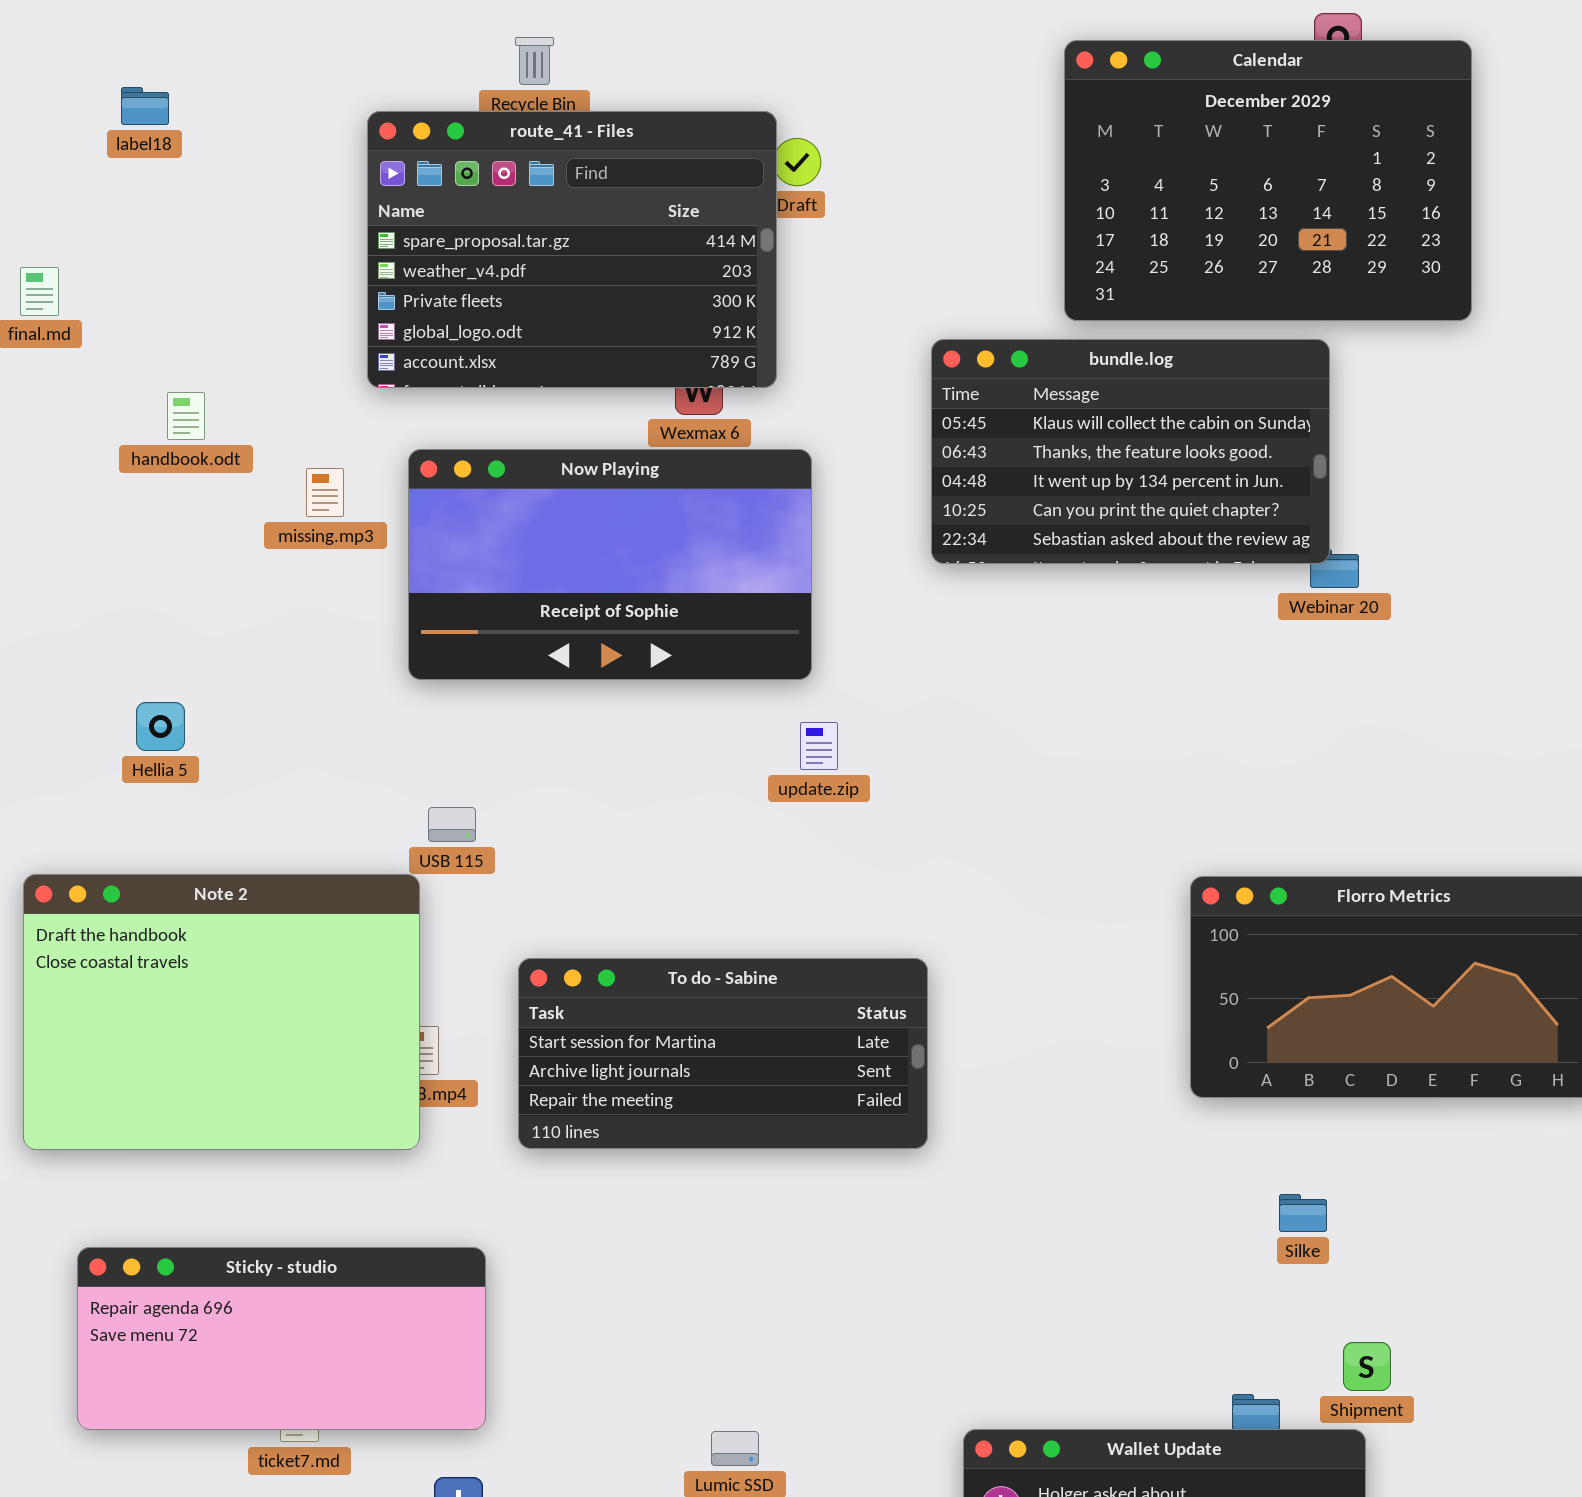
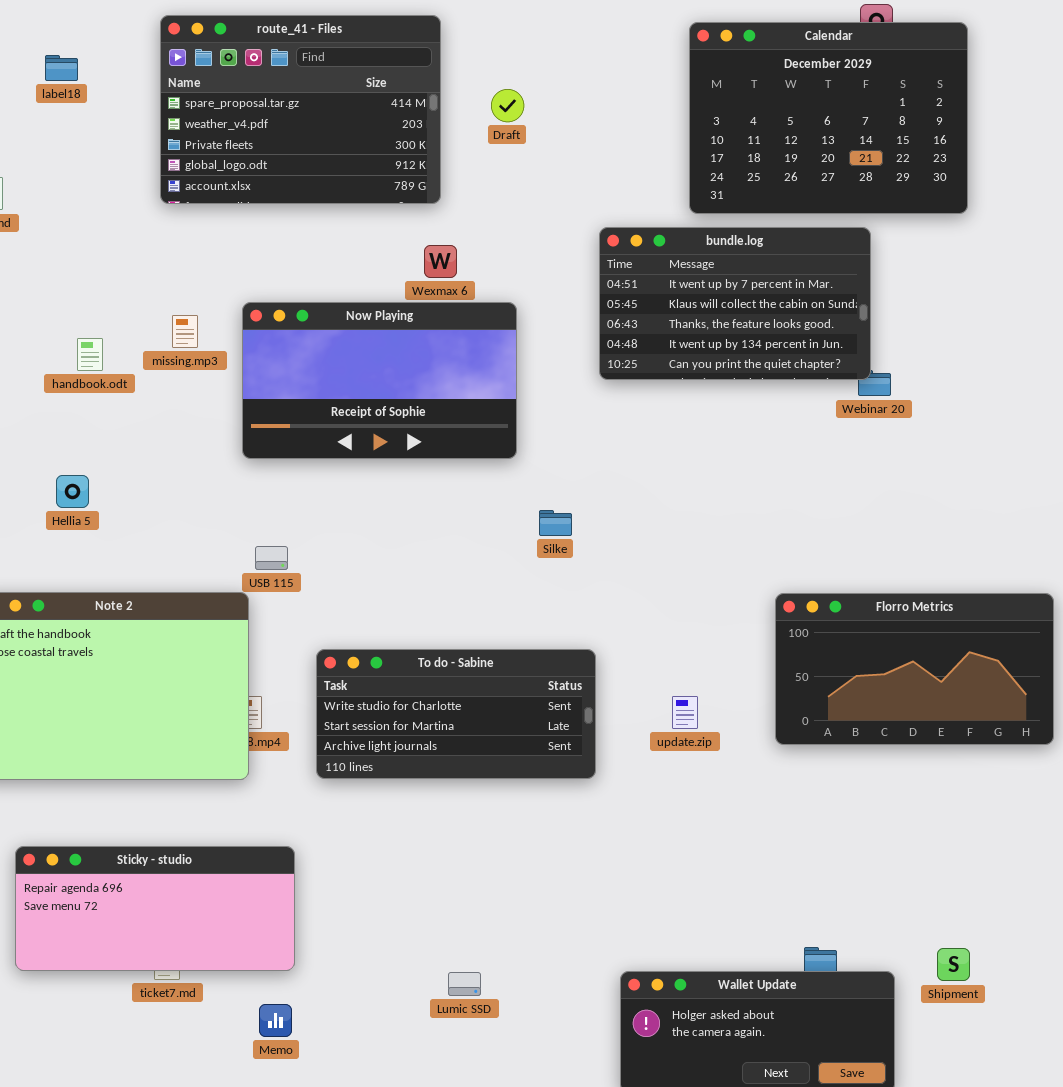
route_41 - Files: [367,111,777,388] -> [160,15,441,204], moved
bundle.log: [931,339,1330,564] -> [599,227,871,380], scrolled up 1 row
handbook.odt: [167,392,205,440] -> [77,338,103,371], moved
update.zip: [800,722,838,770] -> [672,696,698,729], moved
To do - Sabine: [518,958,928,1149] -> [316,649,596,779], scrolled up 1 row
Silke: [1279,1194,1327,1232] -> [539,510,572,536], moved
Shipment: [1343,1342,1391,1391] -> [937,948,970,981], moved

